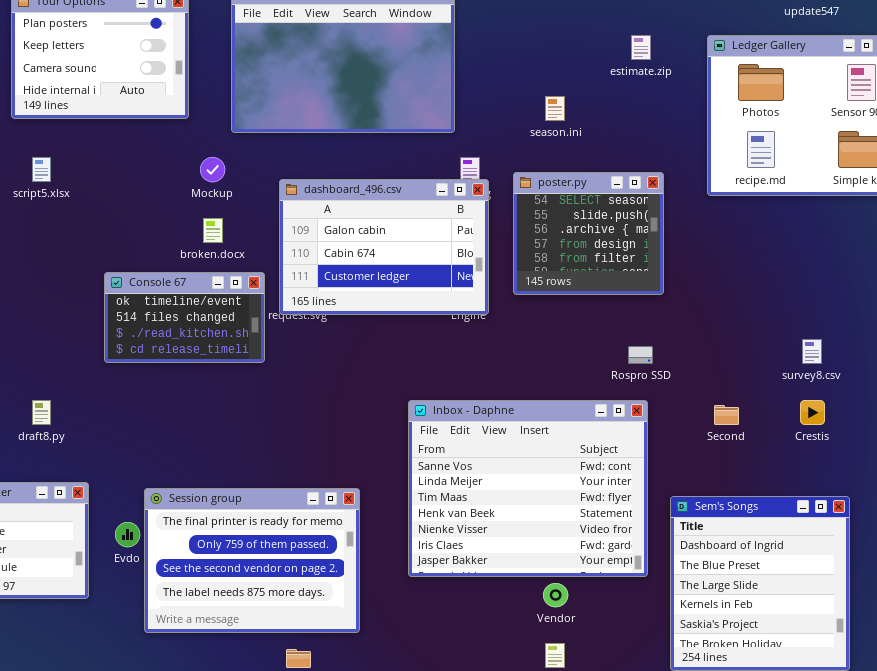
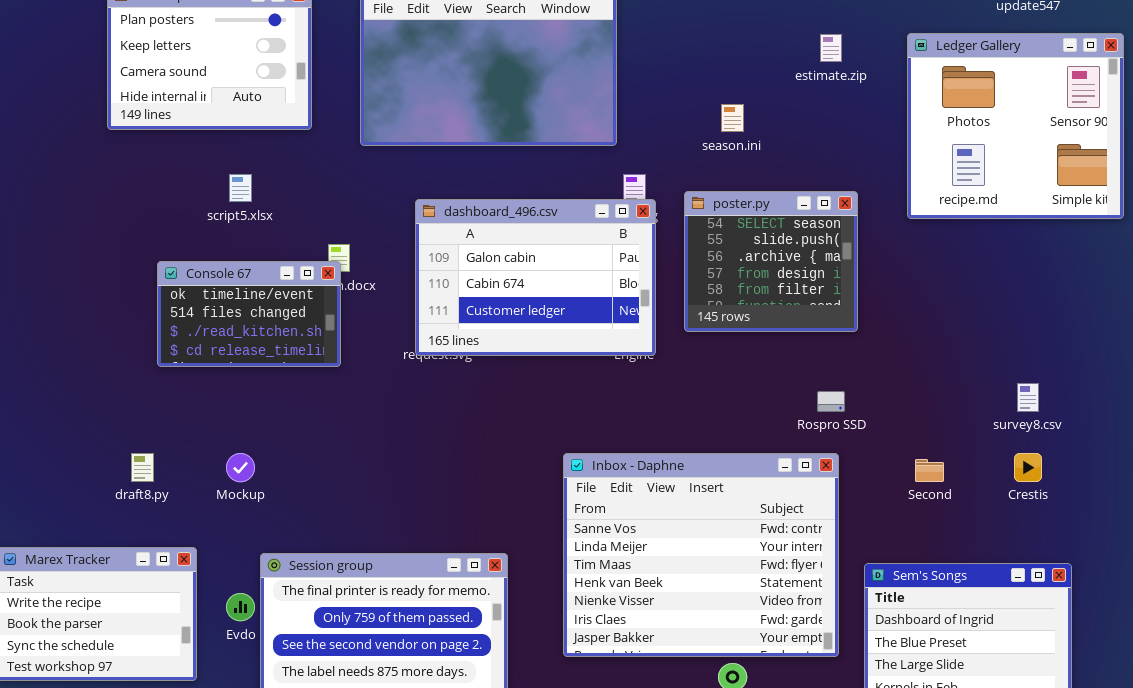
script5.xlsx: [32,157,51,182] -> [229,174,252,202], moved
Mockup: [200,157,225,182] -> [226,453,255,482], moved
Console 67: [104,272,265,363] -> [157,261,341,367], moved

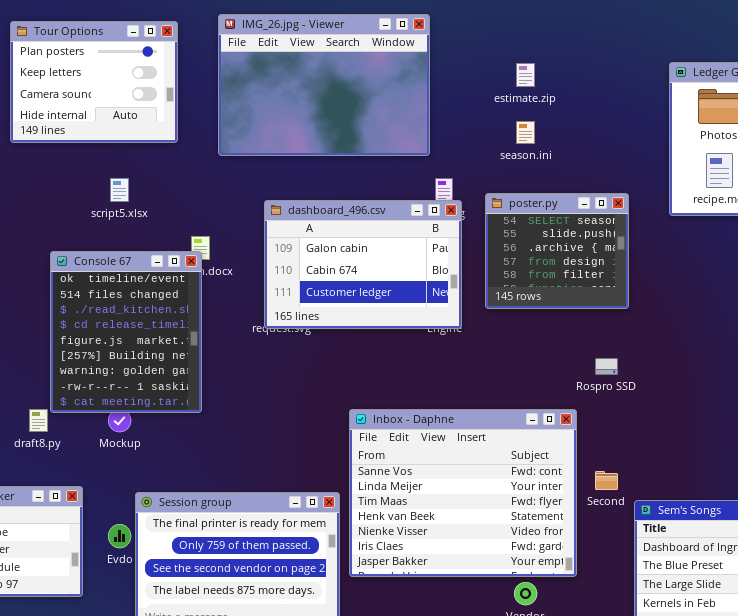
estimate.zip: [820,34,842,62] -> [516,63,535,87], moved
Console 67: [157,261,341,367] -> [50,251,202,413], resized
Inbox - Daphne: [563,453,839,657] -> [349,409,577,577], moved
Second: [915,459,944,482] -> [595,471,618,490], moved

